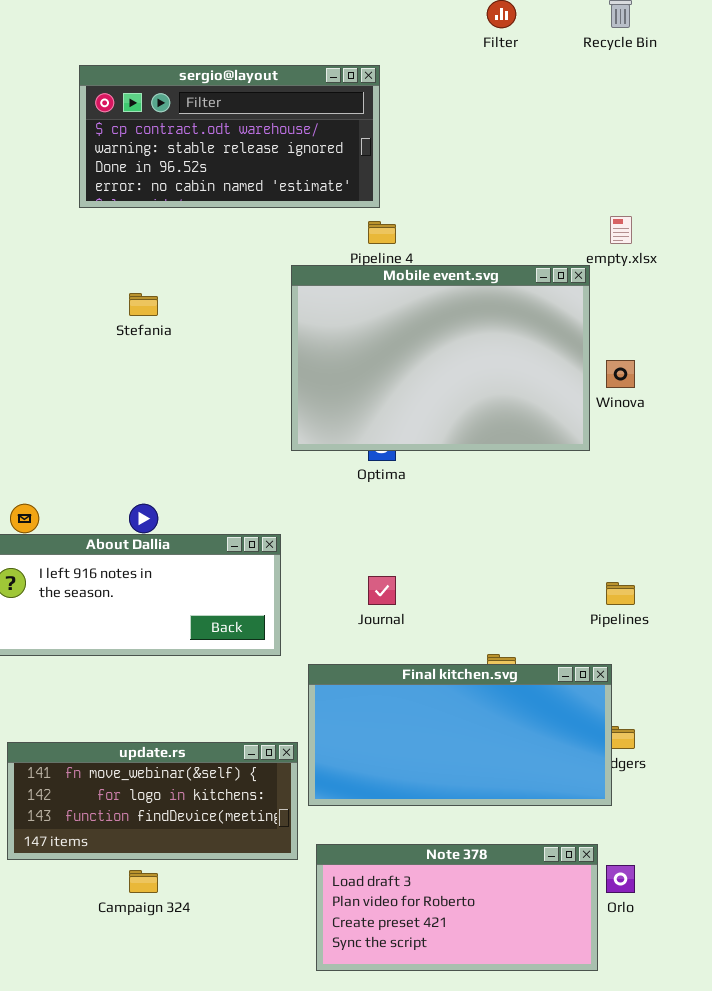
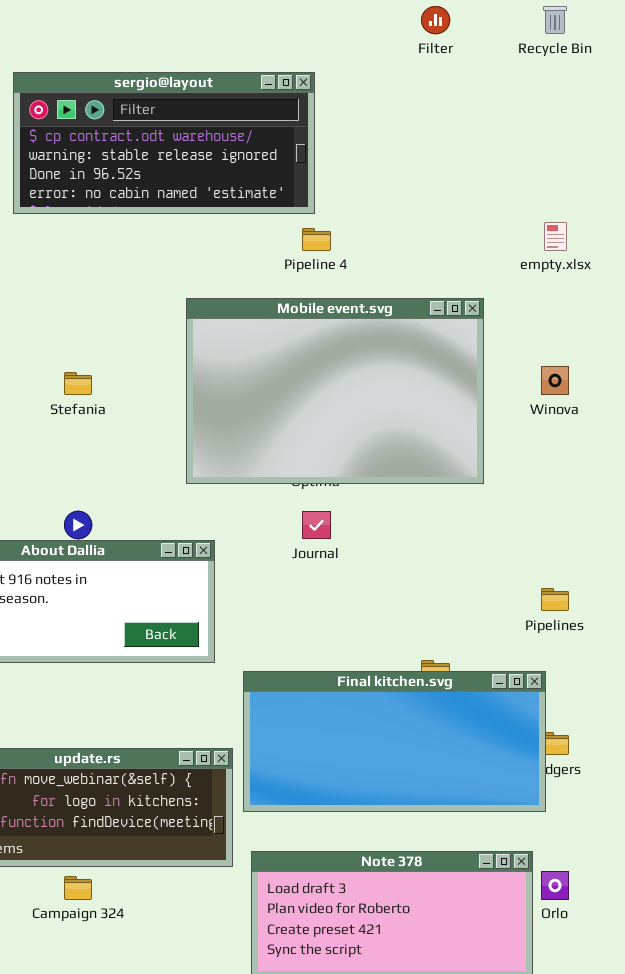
Mobile event.svg: [291,265,590,451] -> [186,298,484,484], moved
Stefania: [129,293,158,316] -> [64,372,92,395], moved
Journal: [368,576,396,605] -> [302,511,331,539], moved

